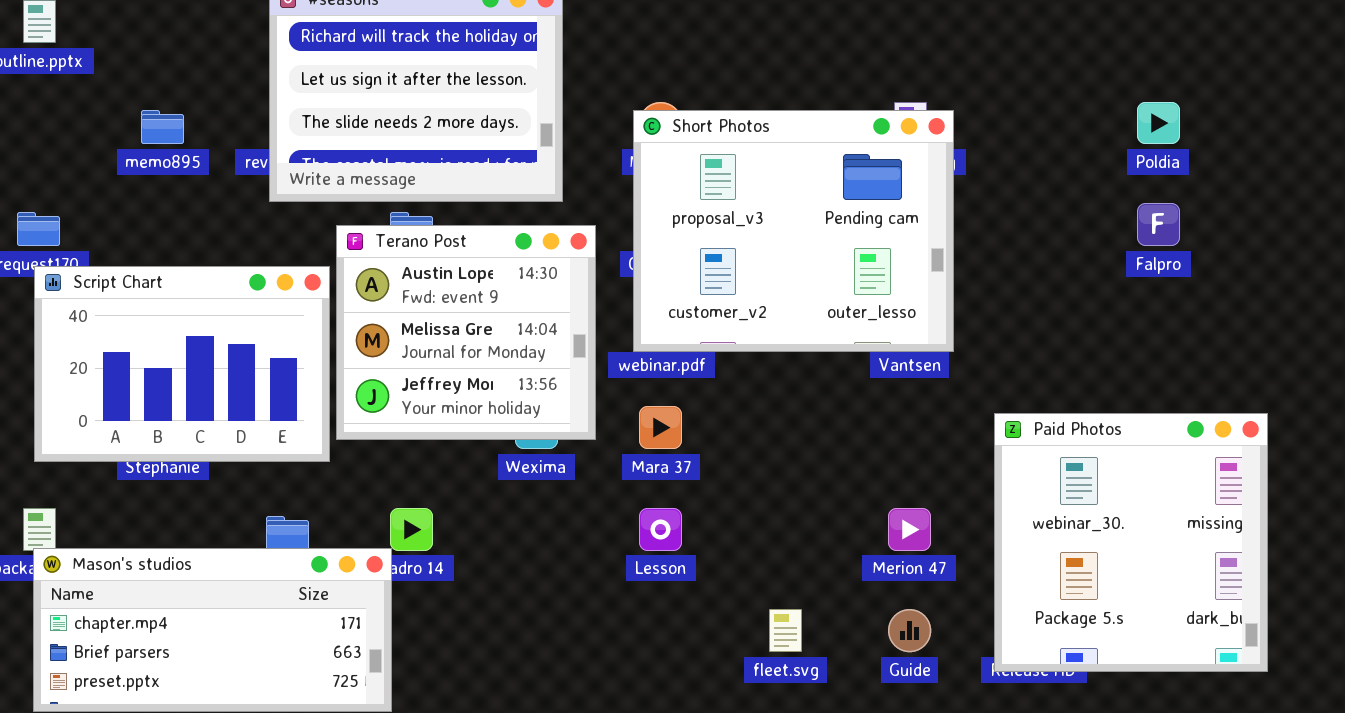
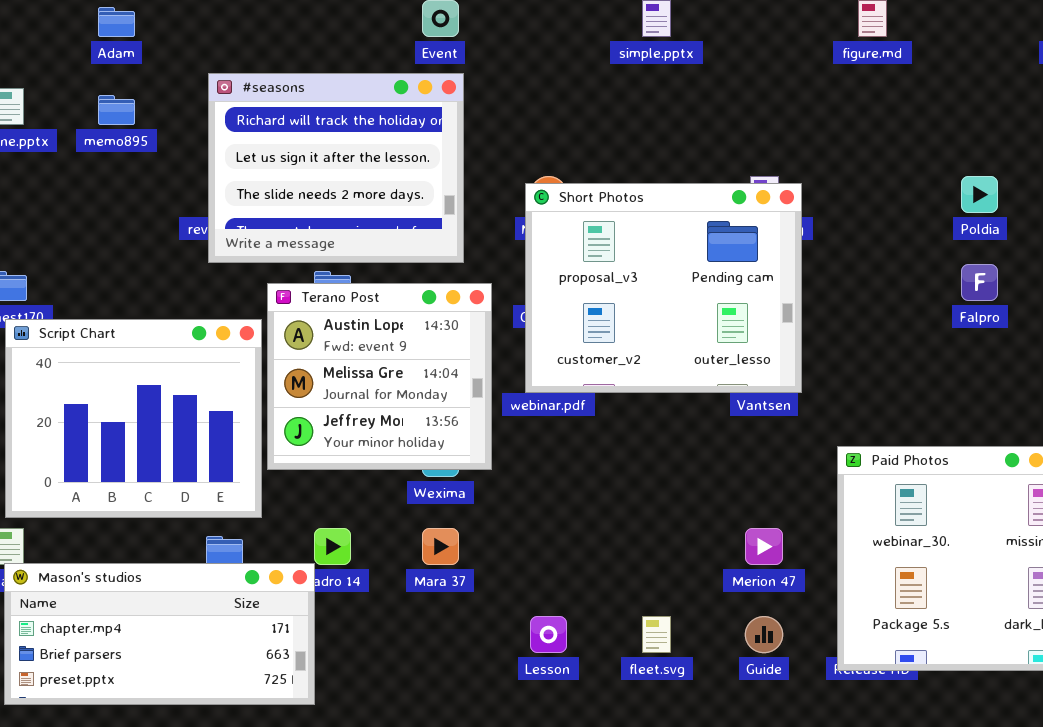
memo895: [141,110,184,144] -> [98,95,135,125], moved
Script Chart: [34,266,330,462] -> [5,319,262,518], resized
Mara 37: [639,406,682,449] -> [422,528,459,565], moved
Lesson: [639,508,682,551] -> [530,616,567,653], moved

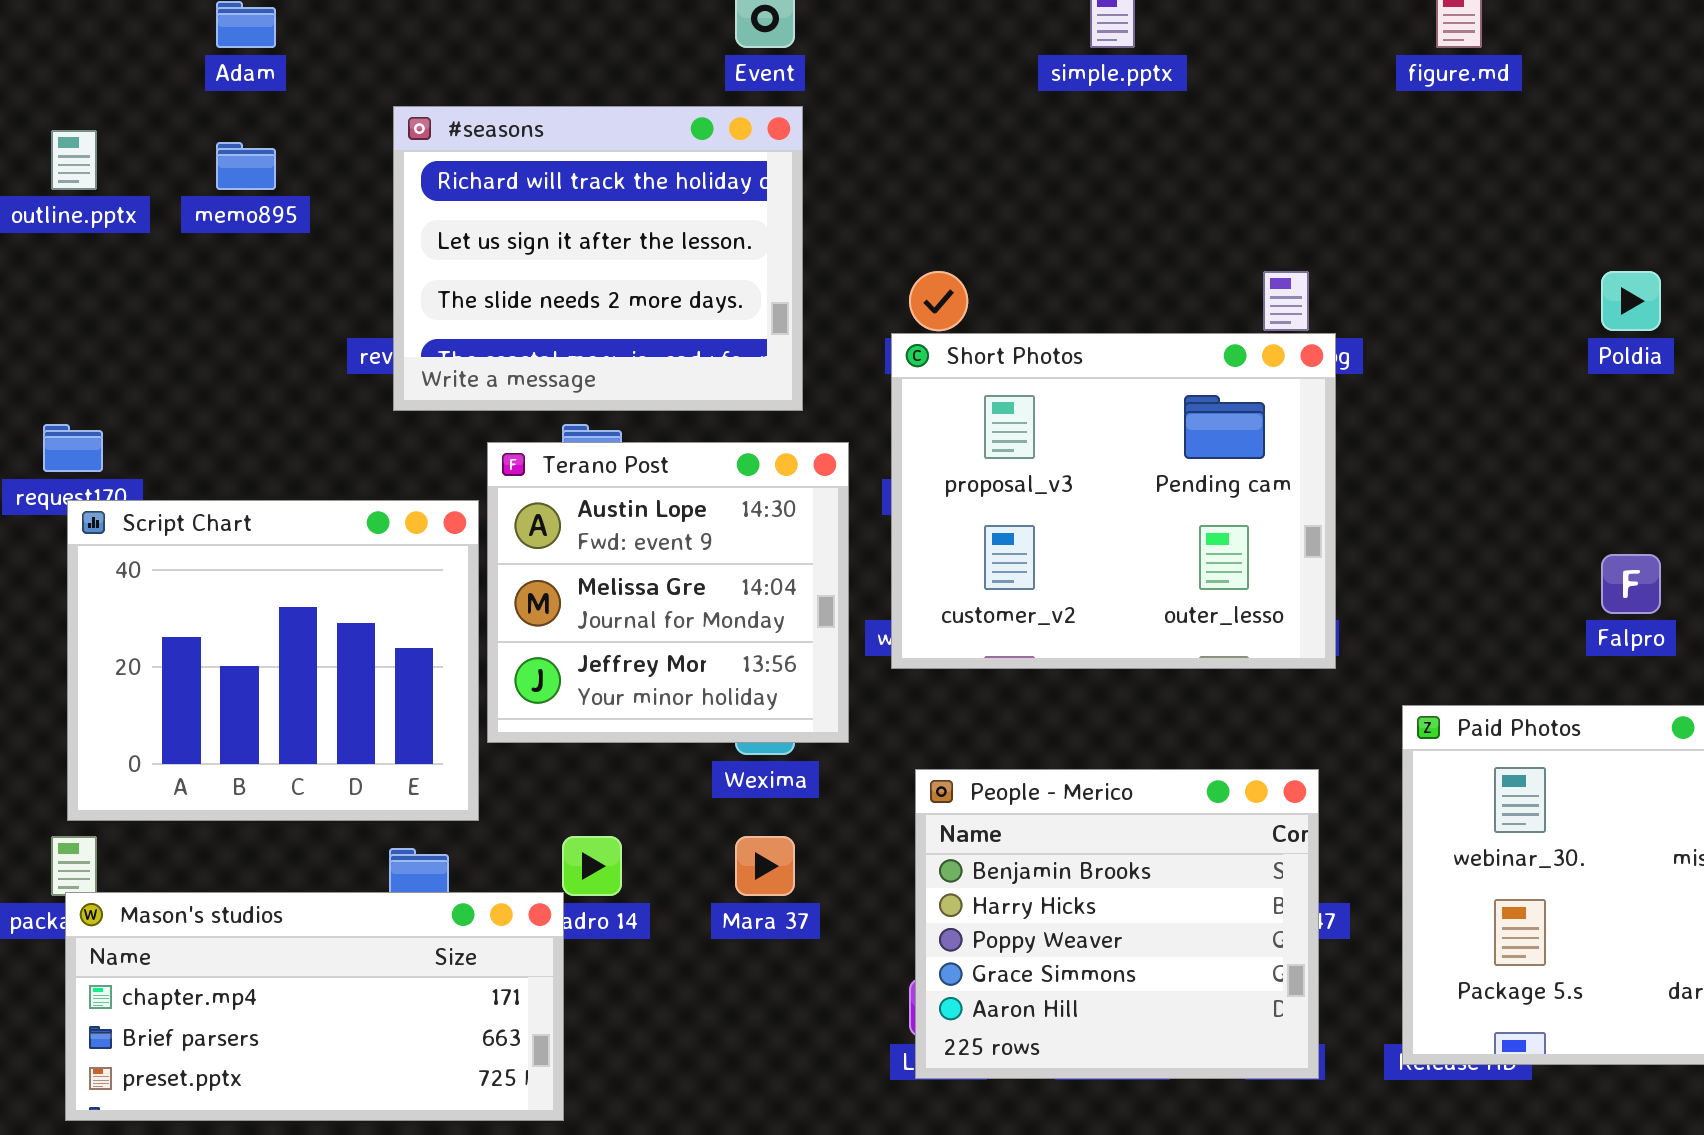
Short Photos: [525,183,802,393] -> [891,333,1336,669], moved
Falpro: [961,264,998,301] -> [1601,554,1661,614], moved
People - Merico: none -> [915,769,1319,1079], opened

